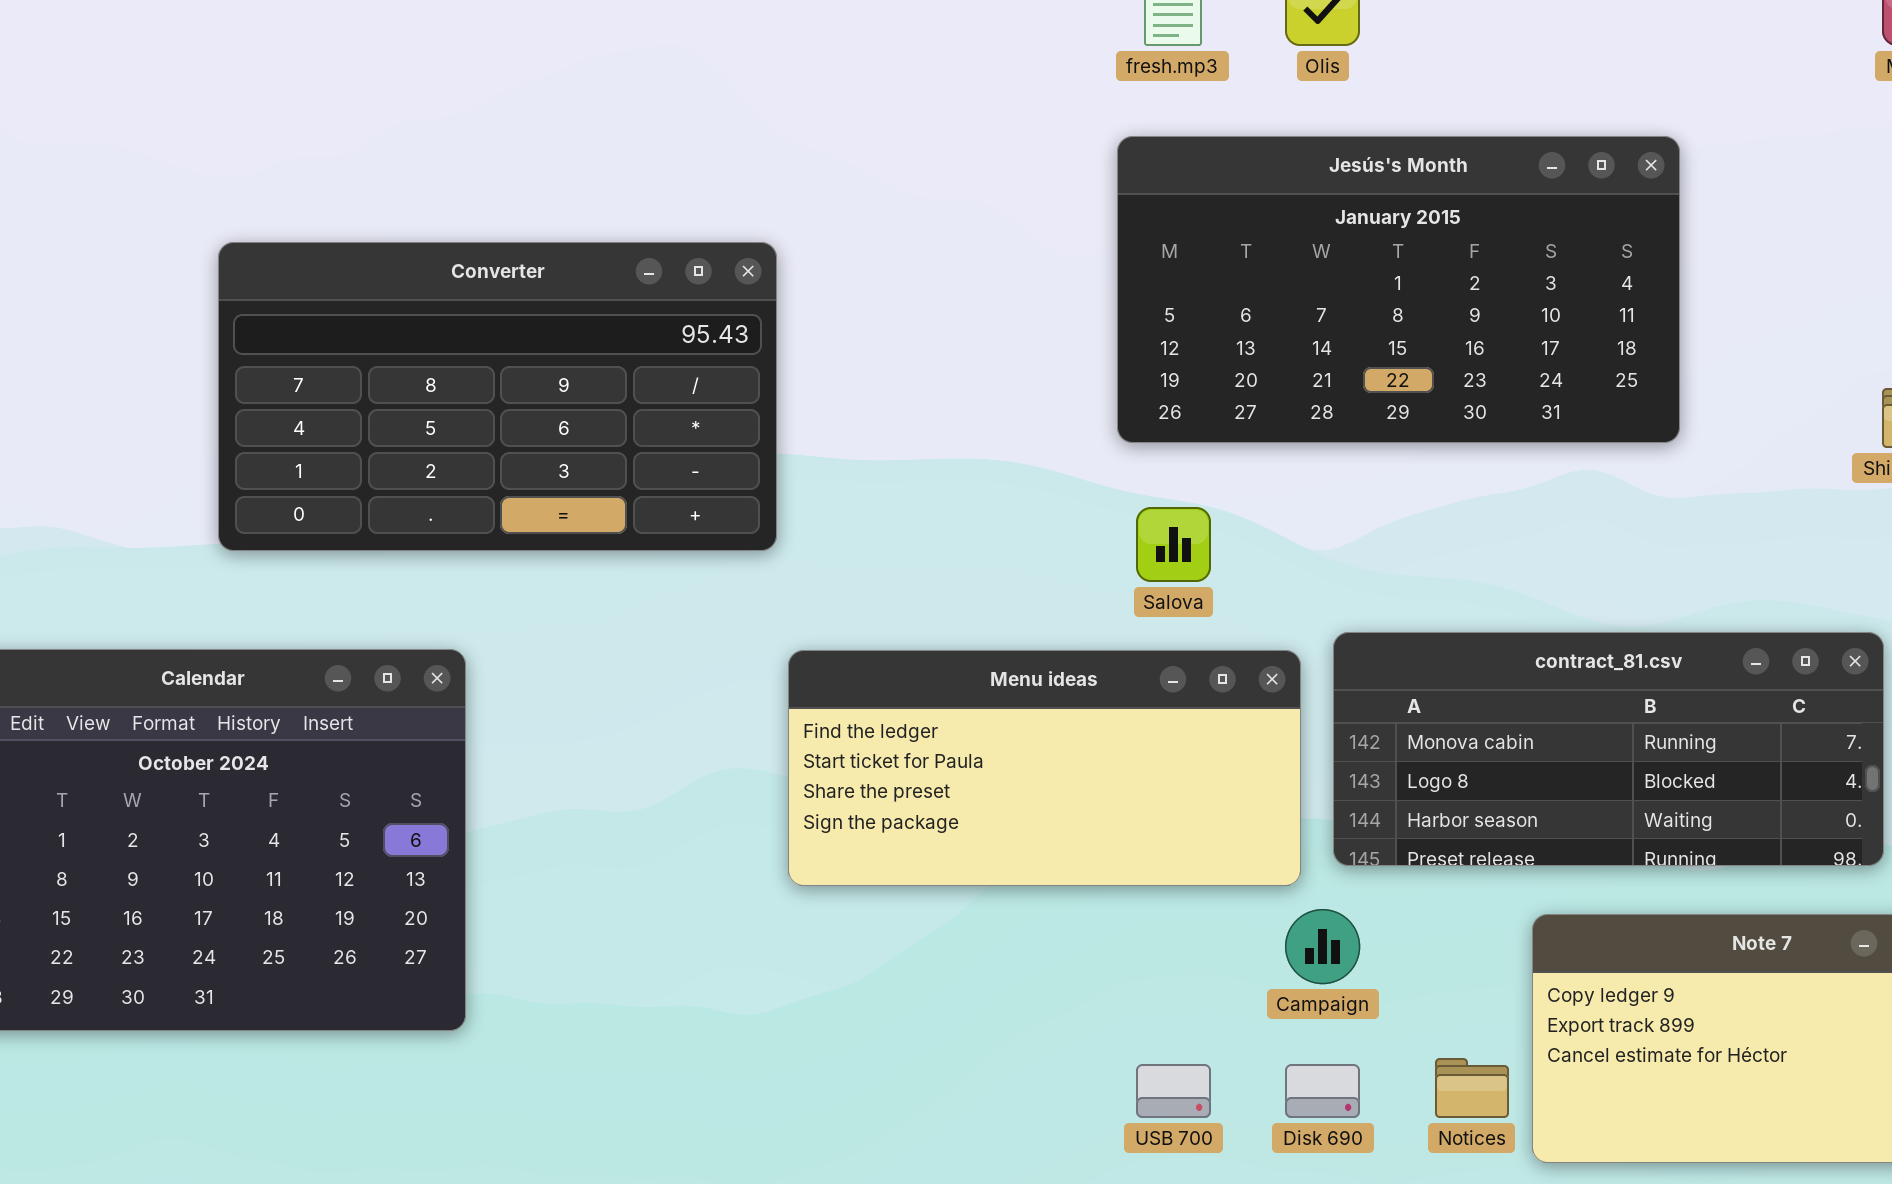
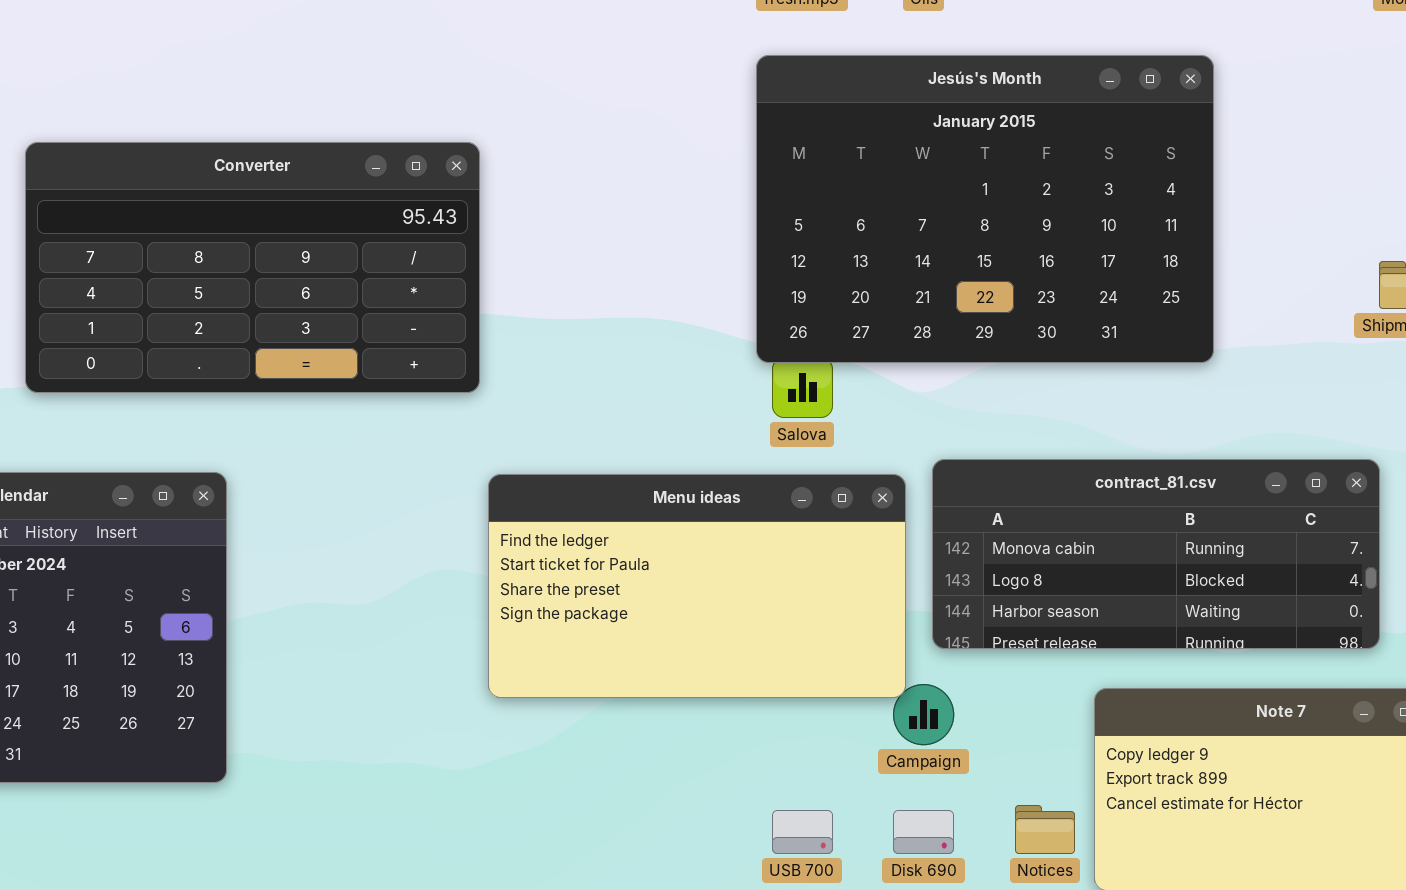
Jesús's Month: [1117,136,1680,443] -> [756,55,1214,363], resized
Menu ideas: [788,650,1301,886] -> [488,474,906,698], resized

